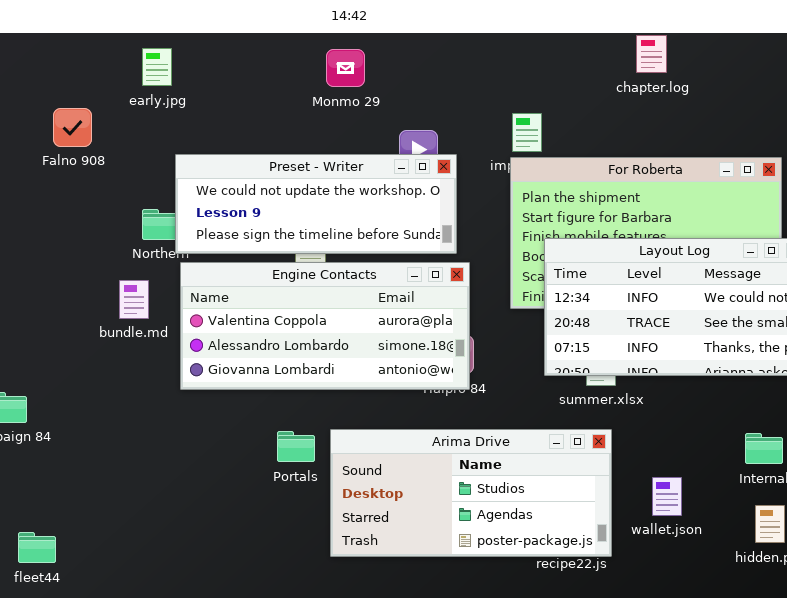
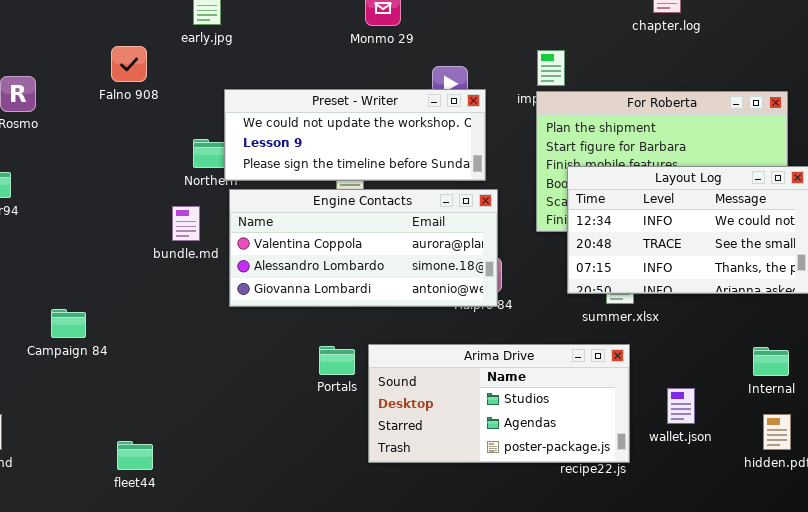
fleet44: [18,532,56,563] -> [117,441,153,470], moved

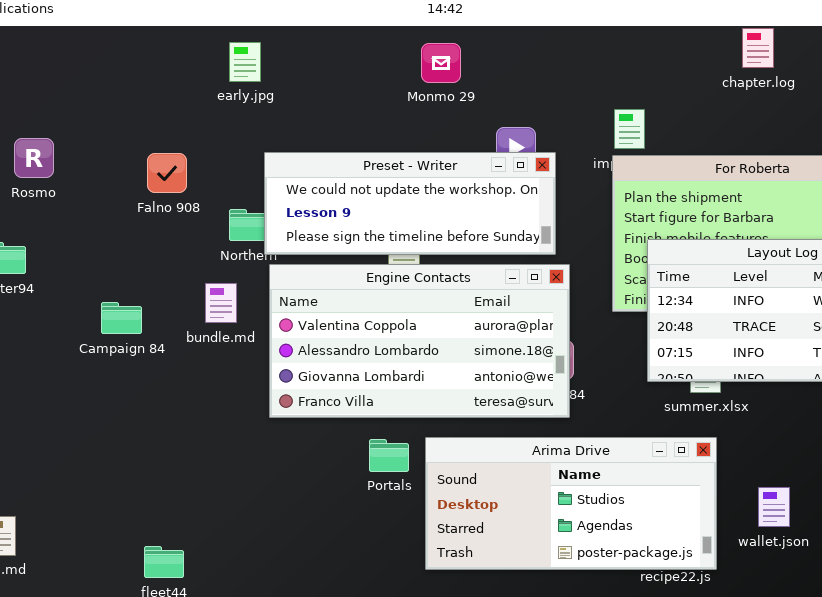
Falno 908: [111,46,147,82] -> [147,153,187,193], moved
Engine Contacts: [229,189,498,307] -> [269,264,570,418], resized
Campaign 84: [51,309,86,338] -> [101,302,142,334], moved

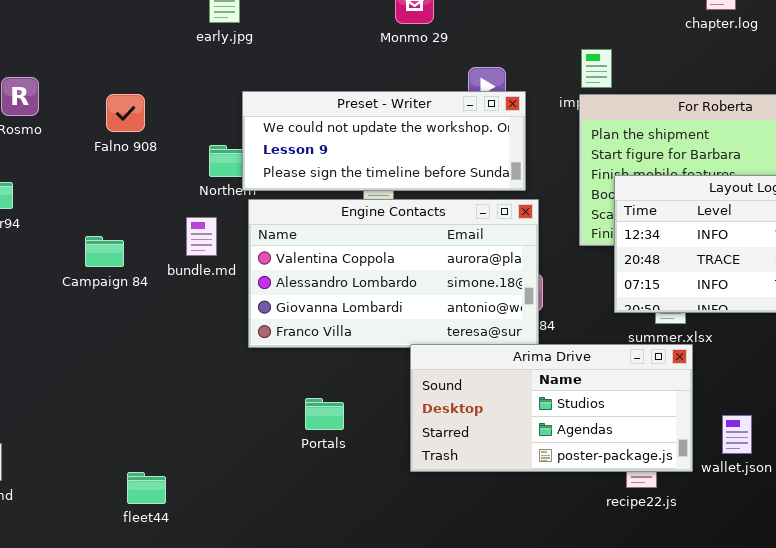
Falno 908: [147,153,187,193] -> [106,94,145,132], moved
Arima Drive: [425,437,717,570] -> [410,344,693,472], moved
Portals: [369,439,409,472] -> [305,398,344,430], moved

